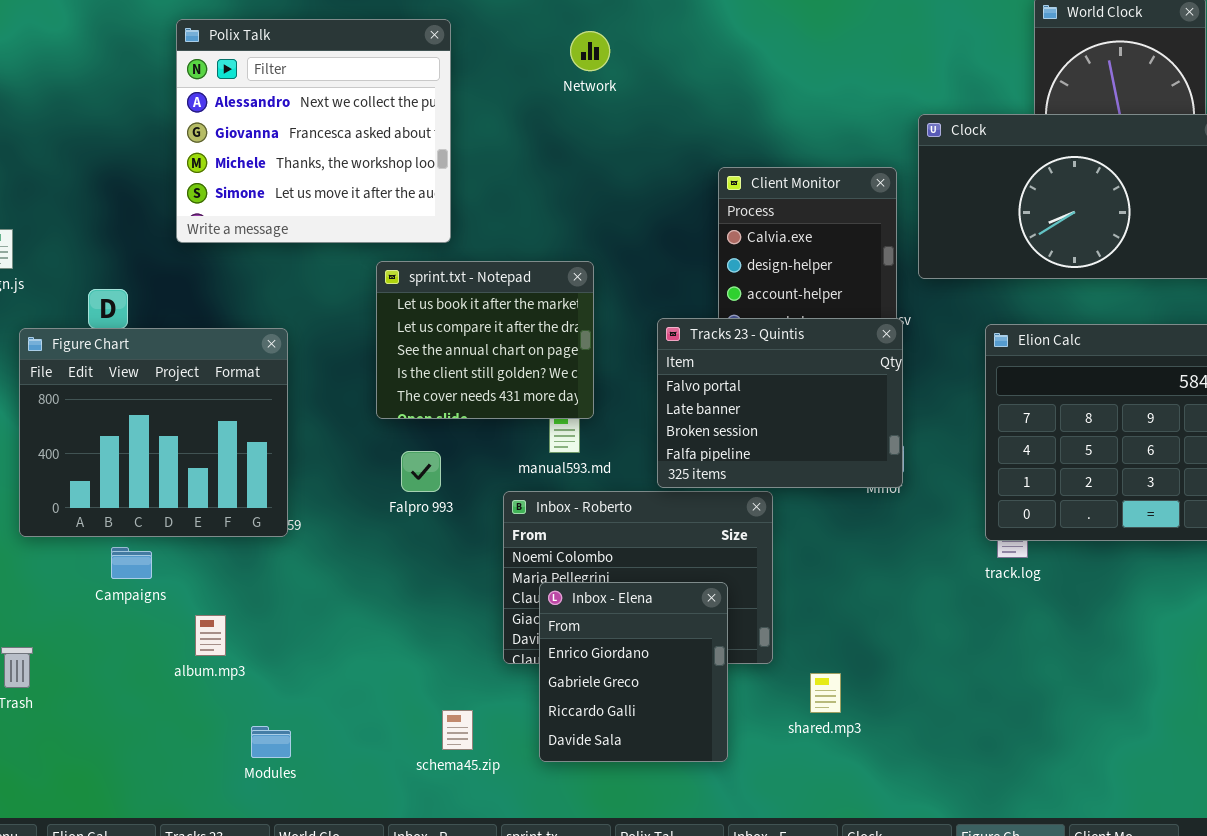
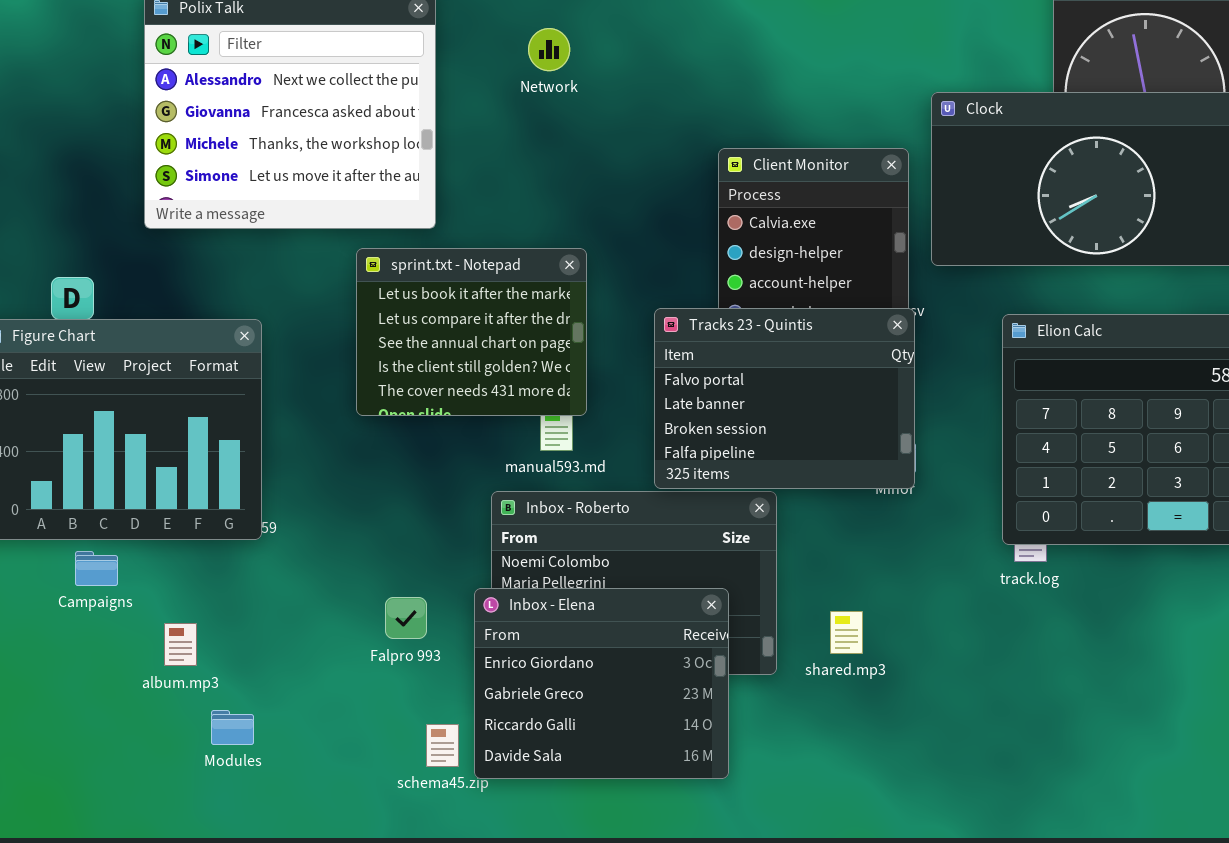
Network: [570,31,610,71] -> [528,28,570,71], moved
Falpro 993: [401,451,441,492] -> [385,597,427,639], moved
Inbox - Elena: [539,582,728,762] -> [474,588,729,779], resized
shared.mp3: [810,673,841,713] -> [830,611,863,654], moved
Modules: [251,726,291,758] -> [211,710,254,745], moved

